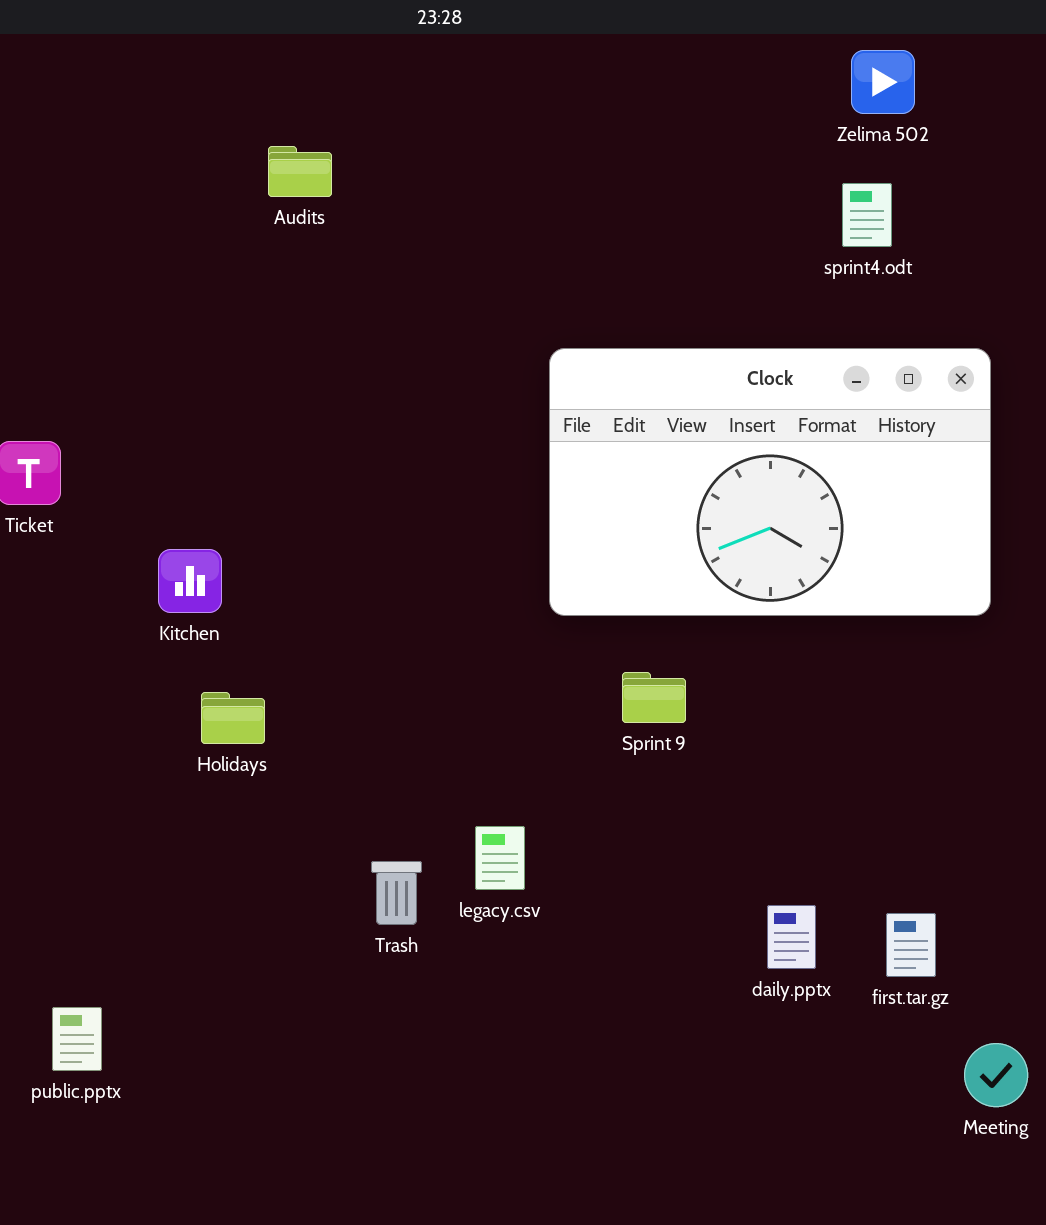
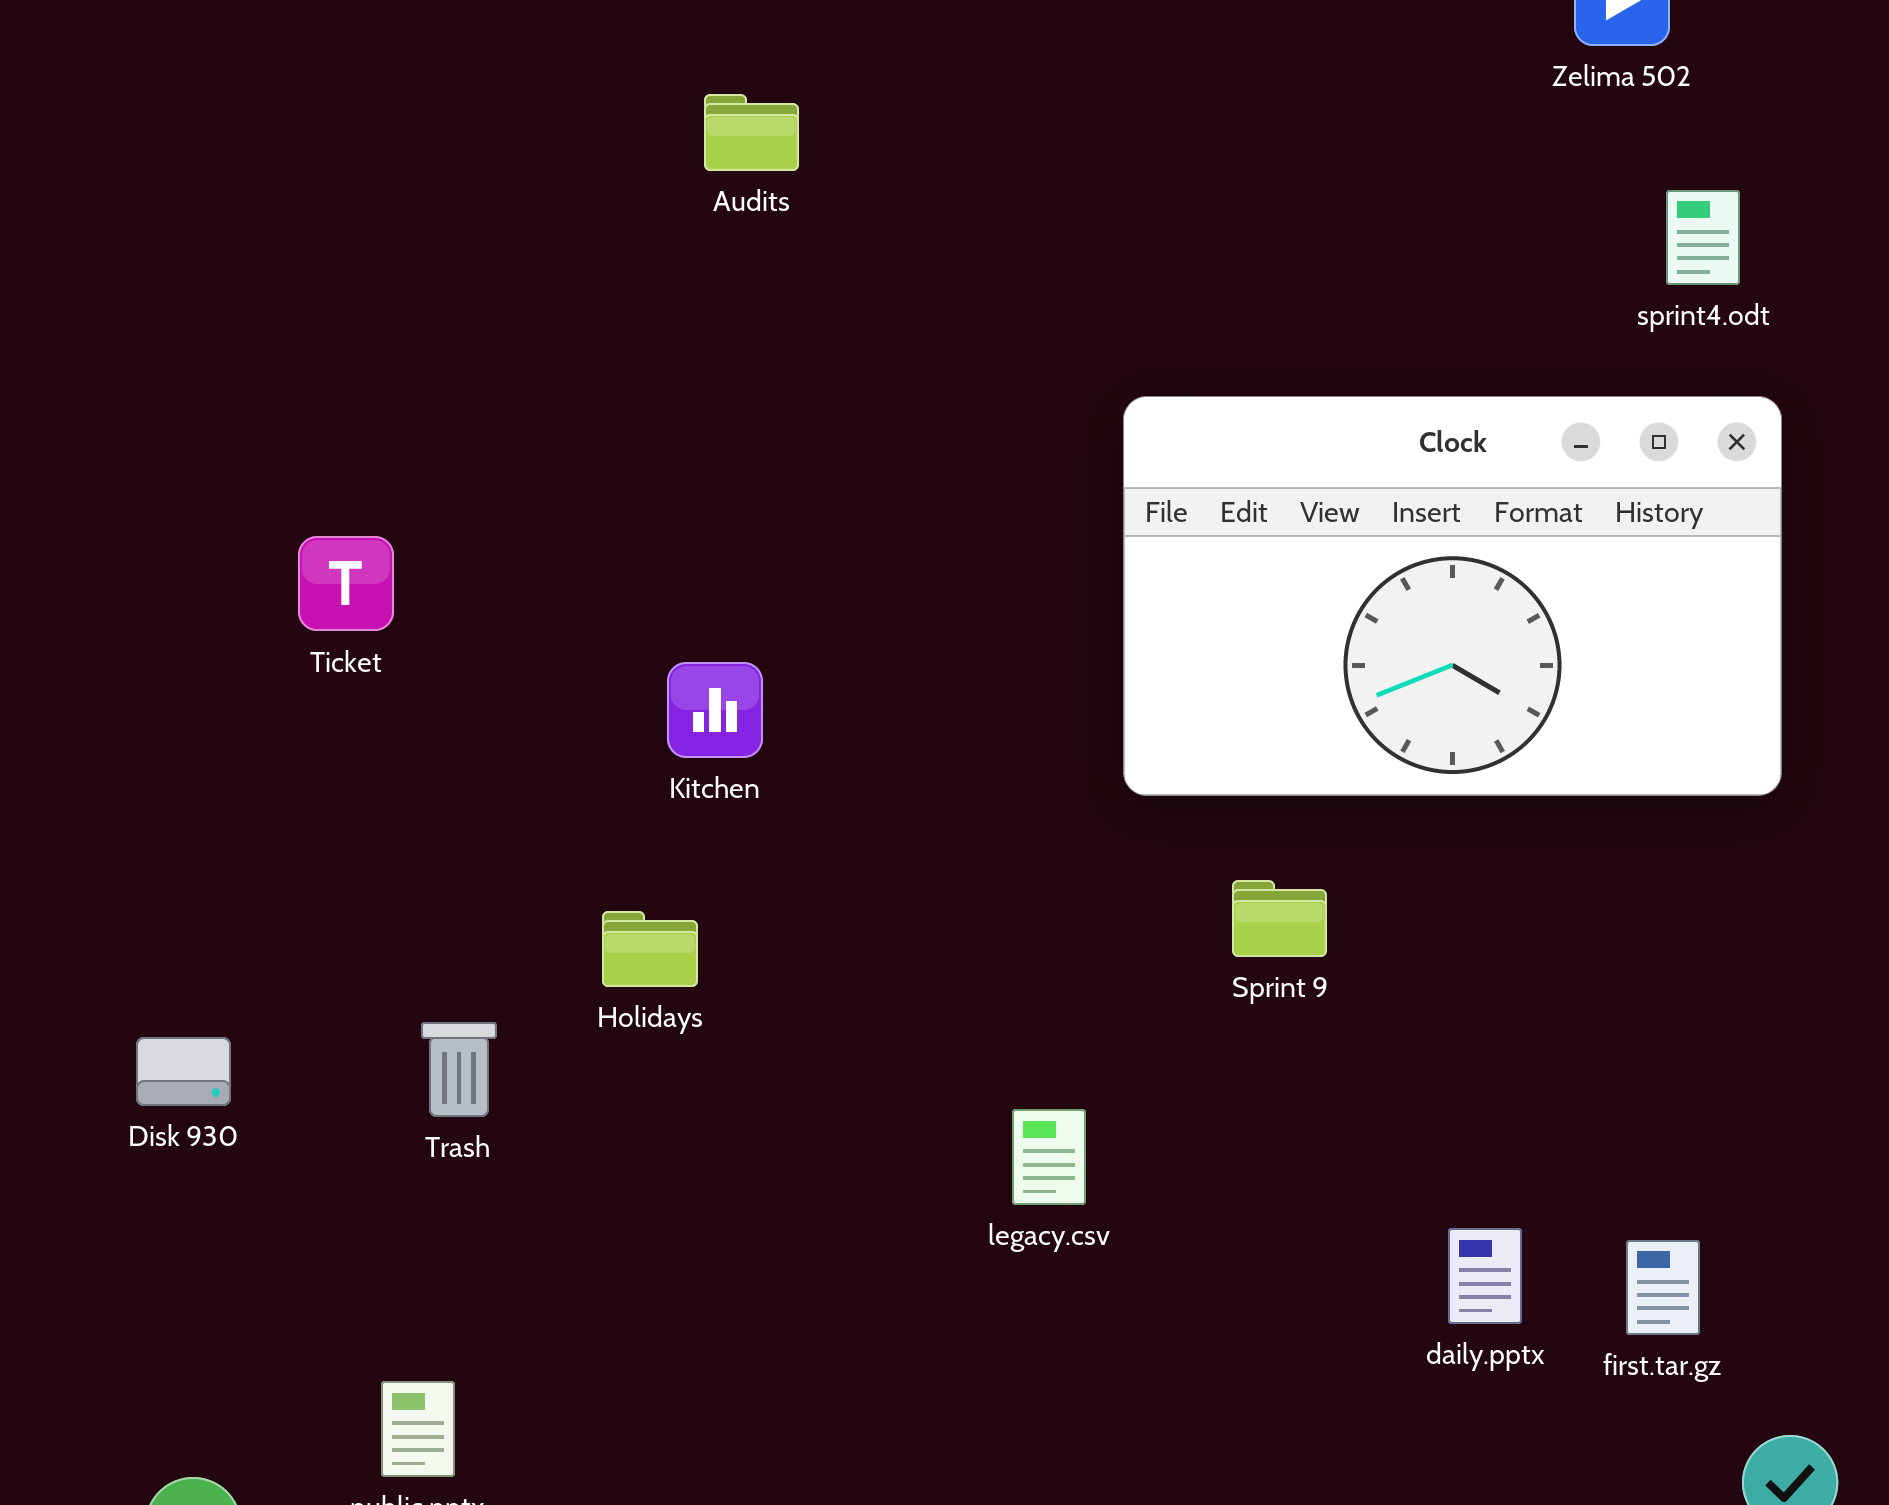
sprint4.odt: [842,183,892,247] -> [1666,190,1740,285], moved
Kitchen: [158,549,222,613] -> [667,662,763,758], moved
Trash: [371,861,422,925] -> [421,1022,497,1117], moved

